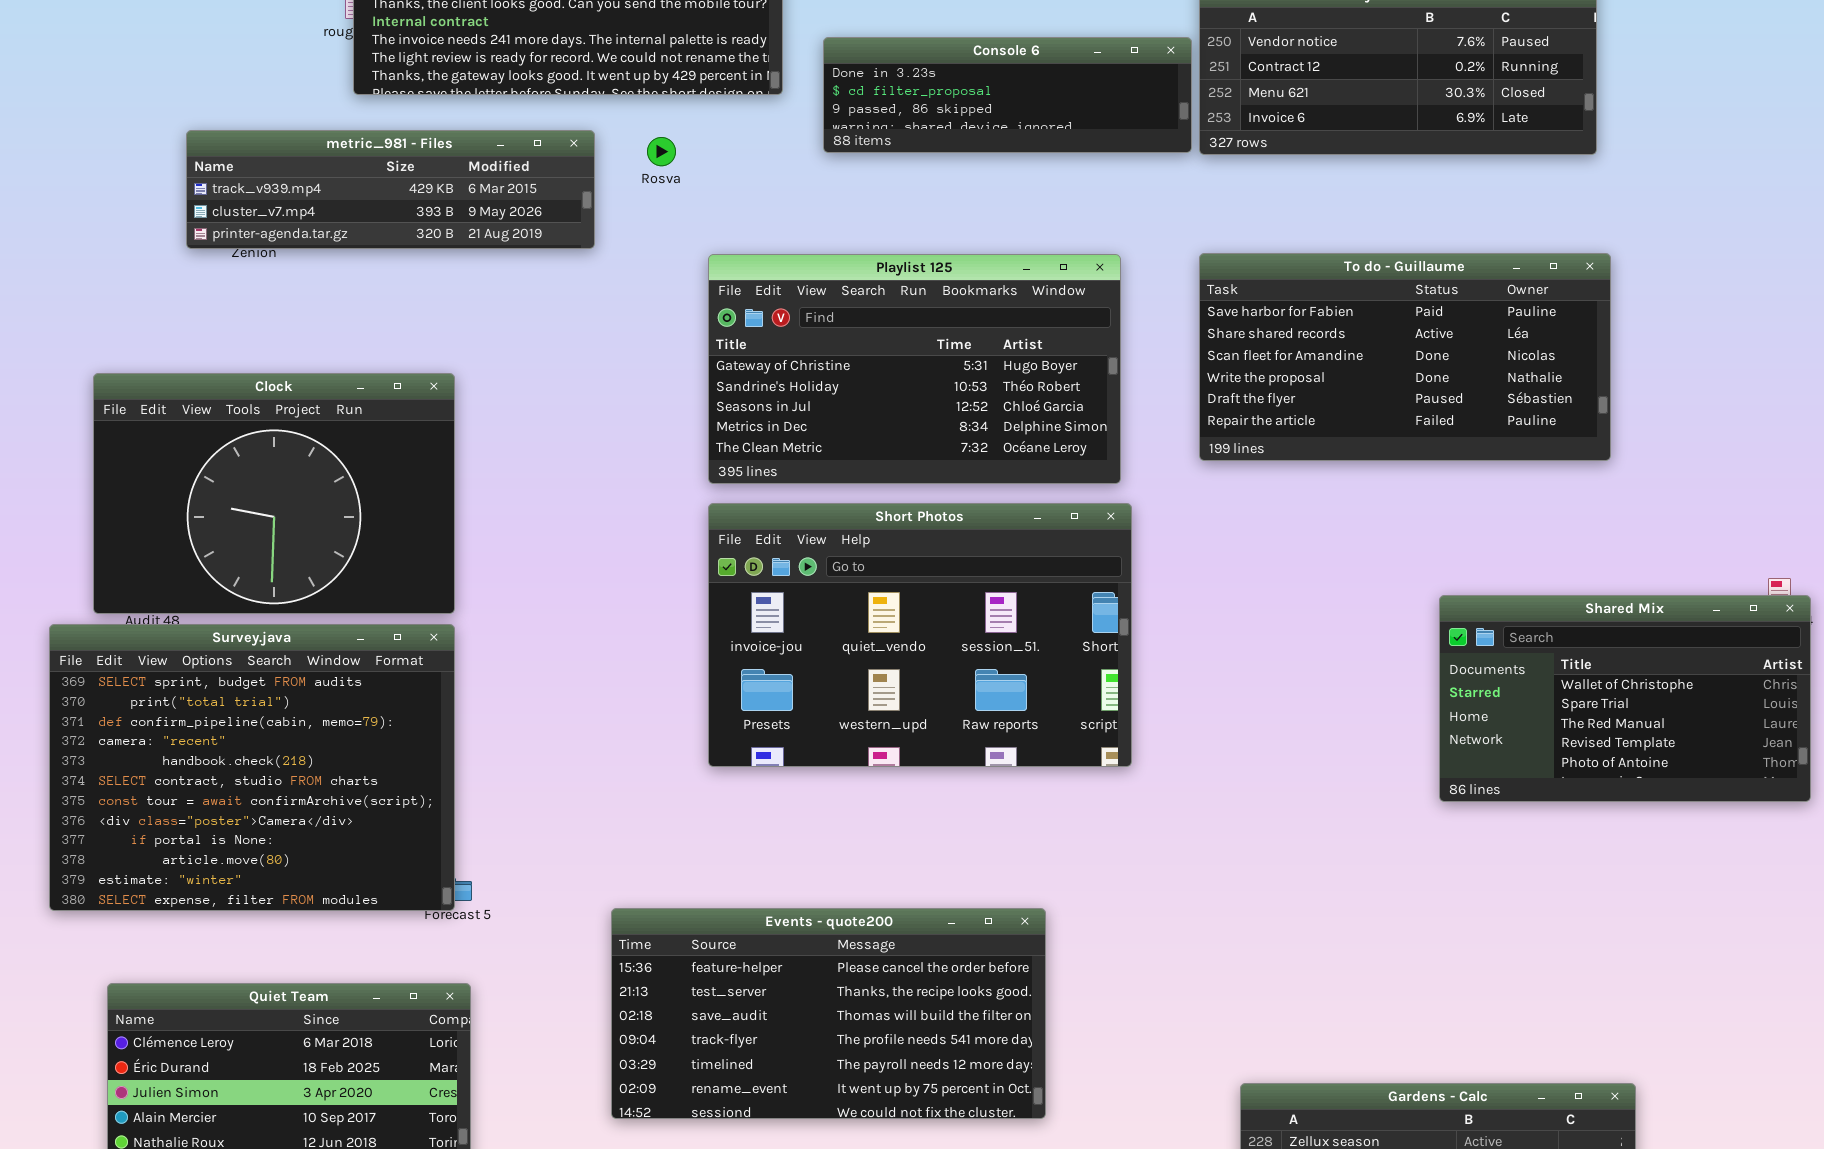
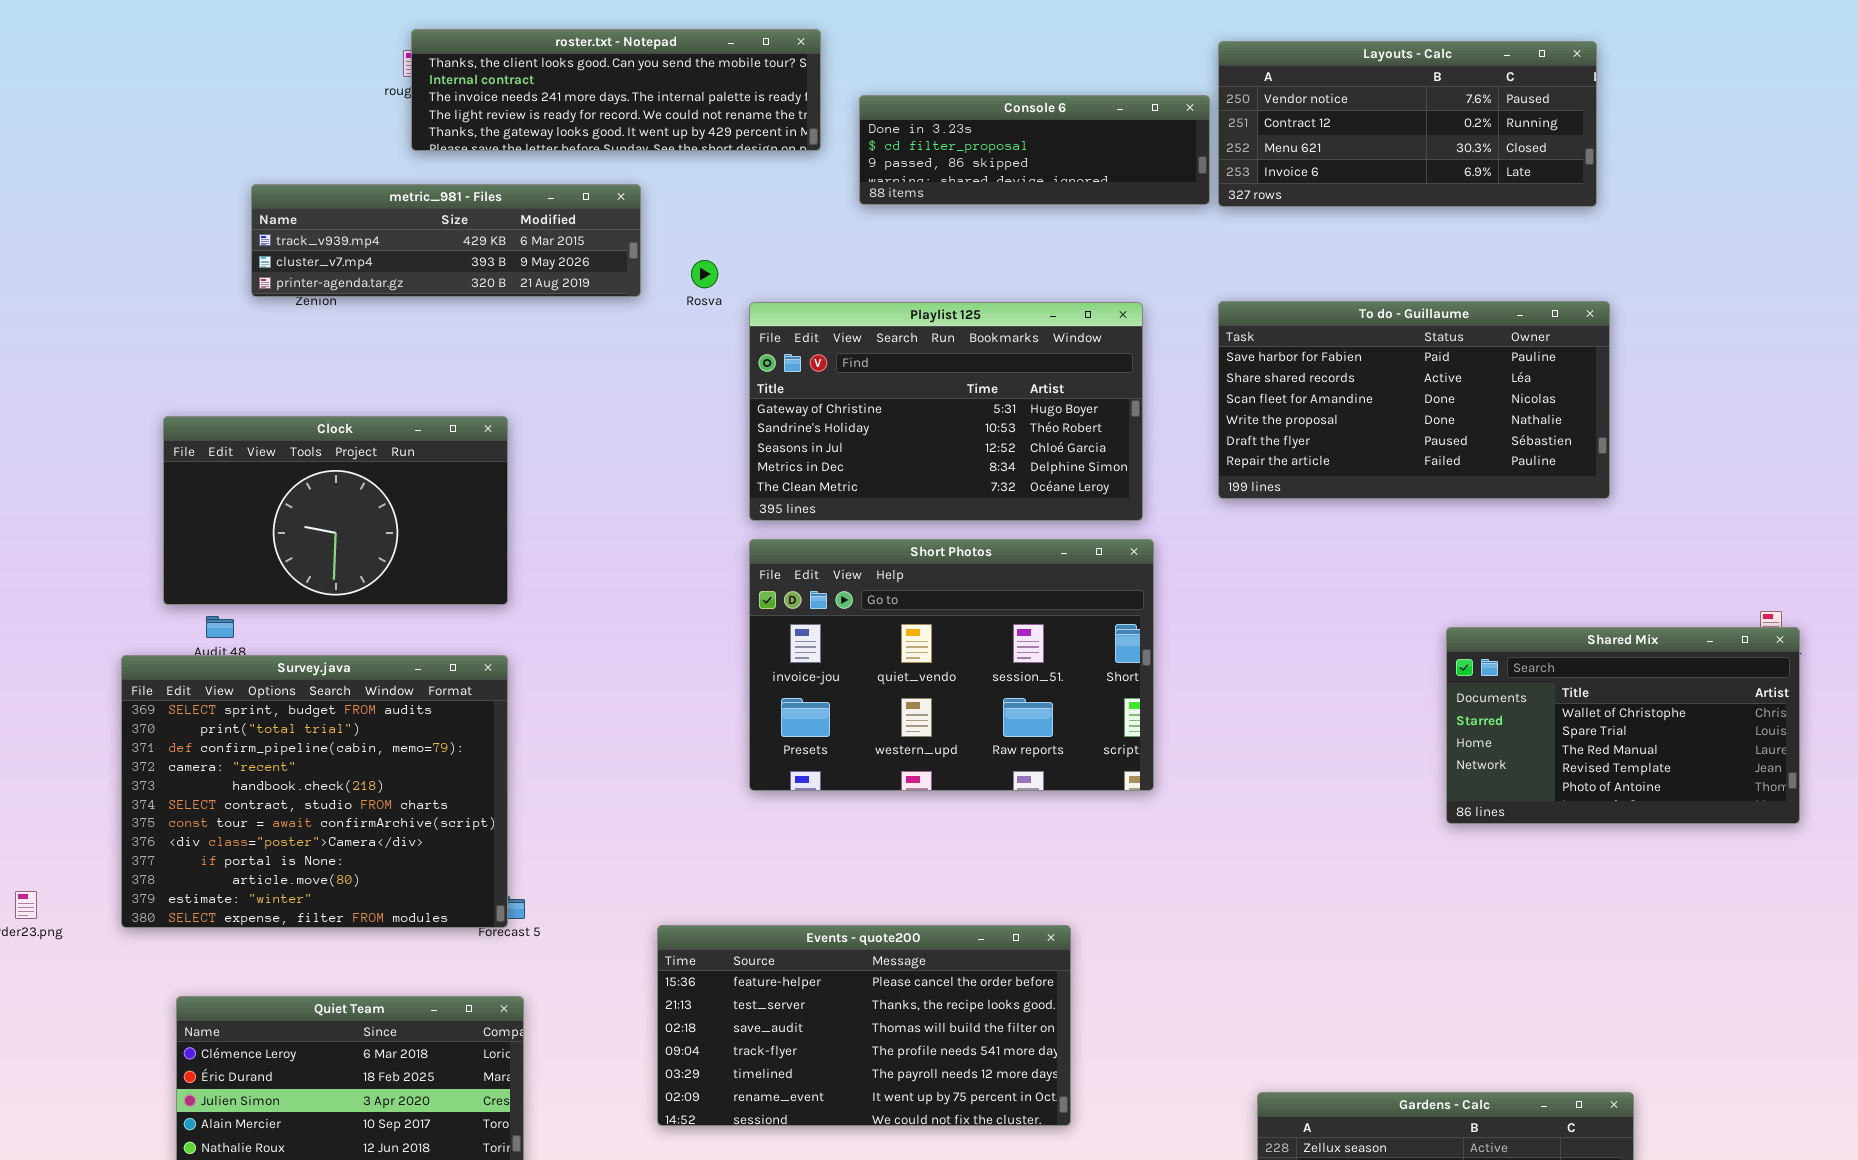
Rosva: [647,137,676,166] -> [691,260,718,288], moved
Clock: [93,373,455,614] -> [163,416,508,605], resized

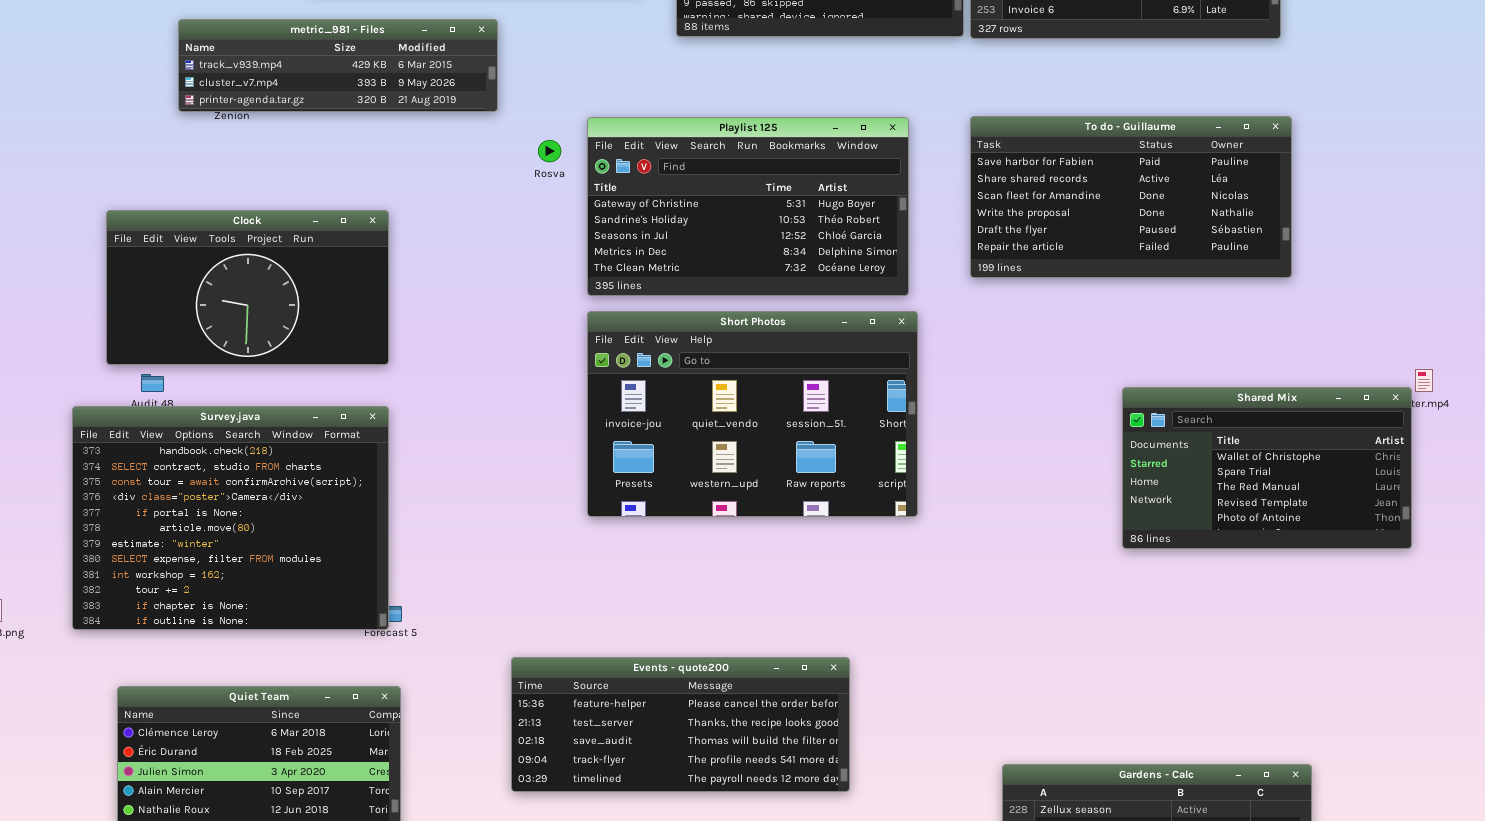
Rosva: [691,260,718,288] -> [538,140,561,162], moved
Shared Mix: [1446,627,1800,824] -> [1122,387,1412,549], moved
Survey.java: [121,655,508,928] -> [72,406,389,630], scrolled down 4 rows
Events - quote200: [657,925,1071,1126] -> [511,657,850,792], resized

